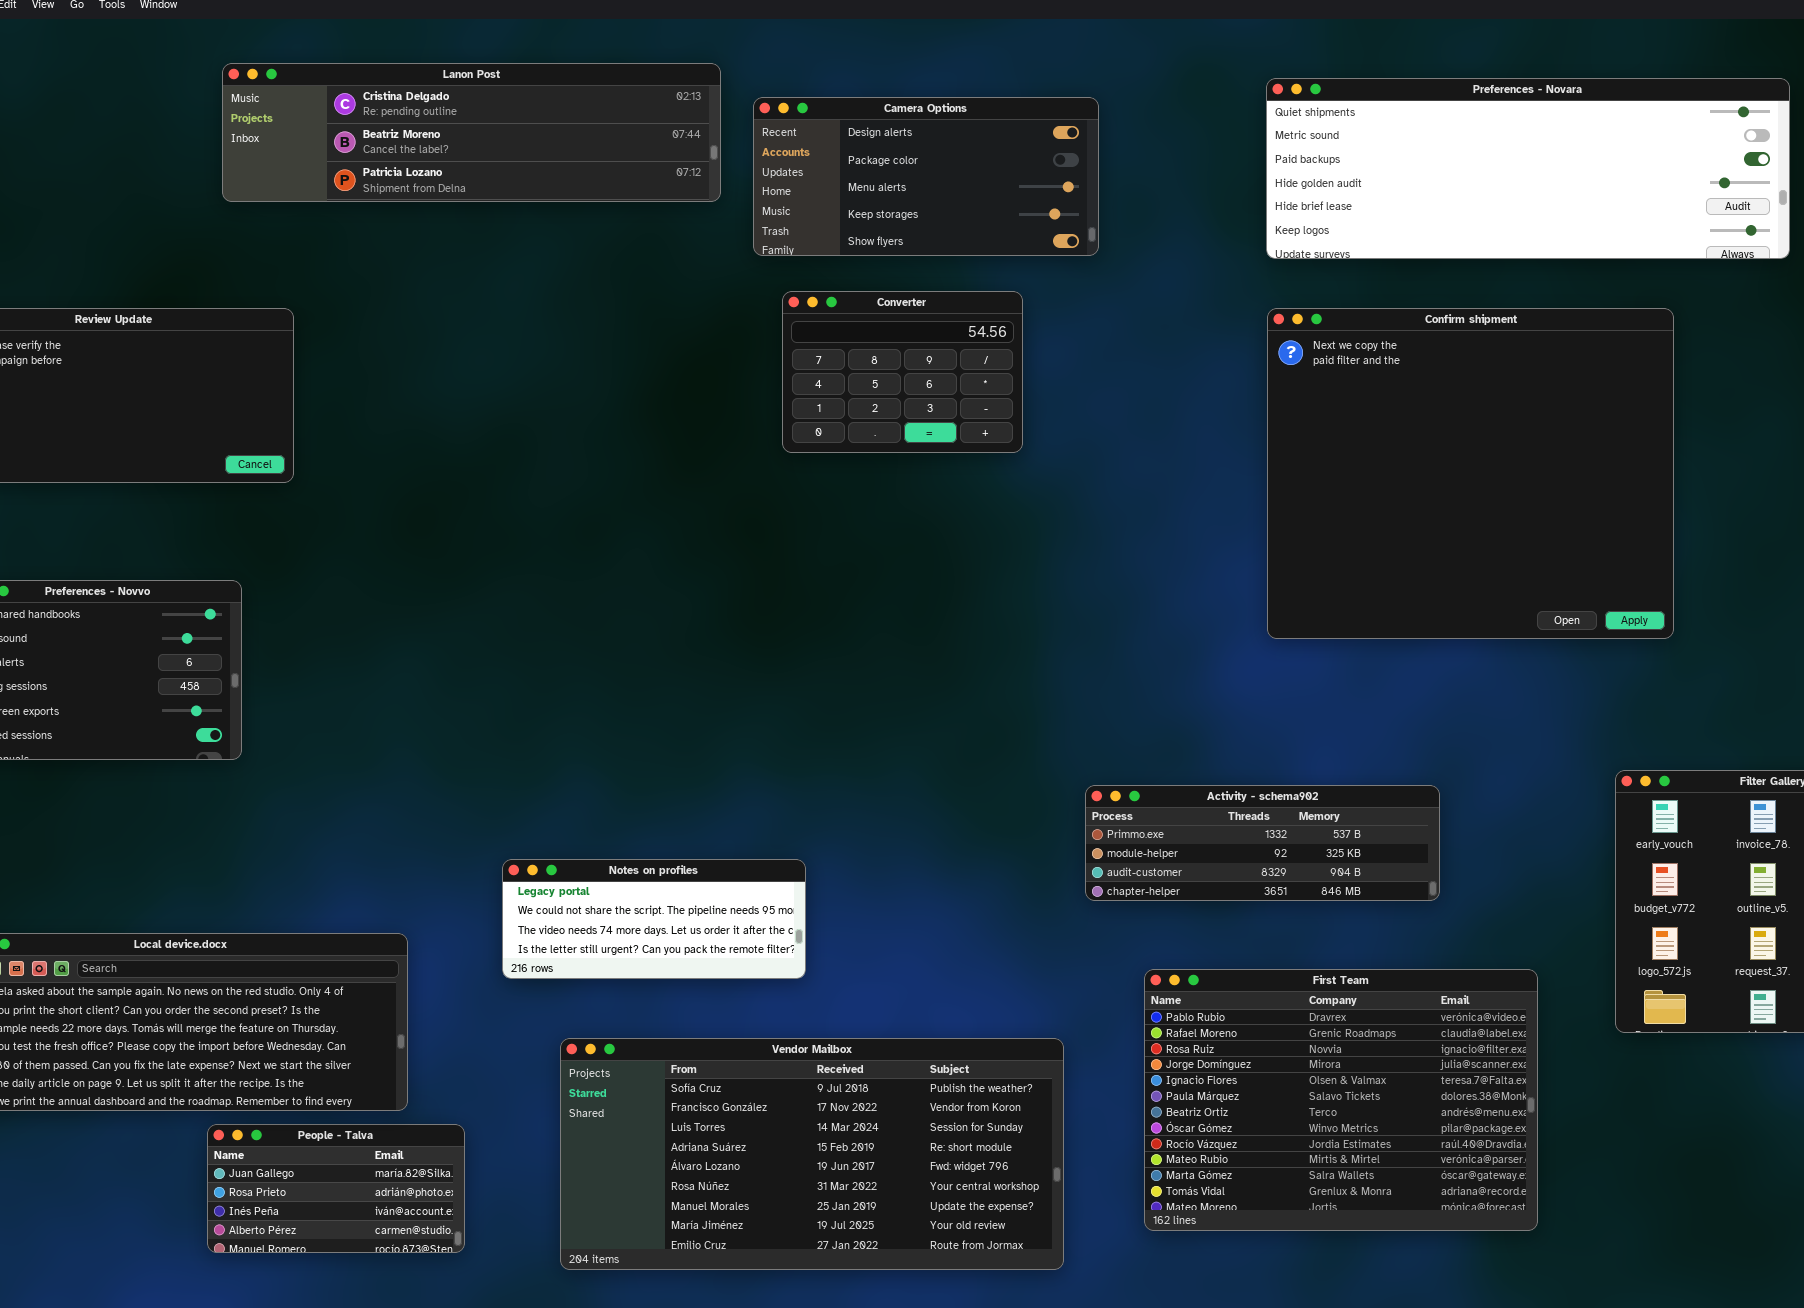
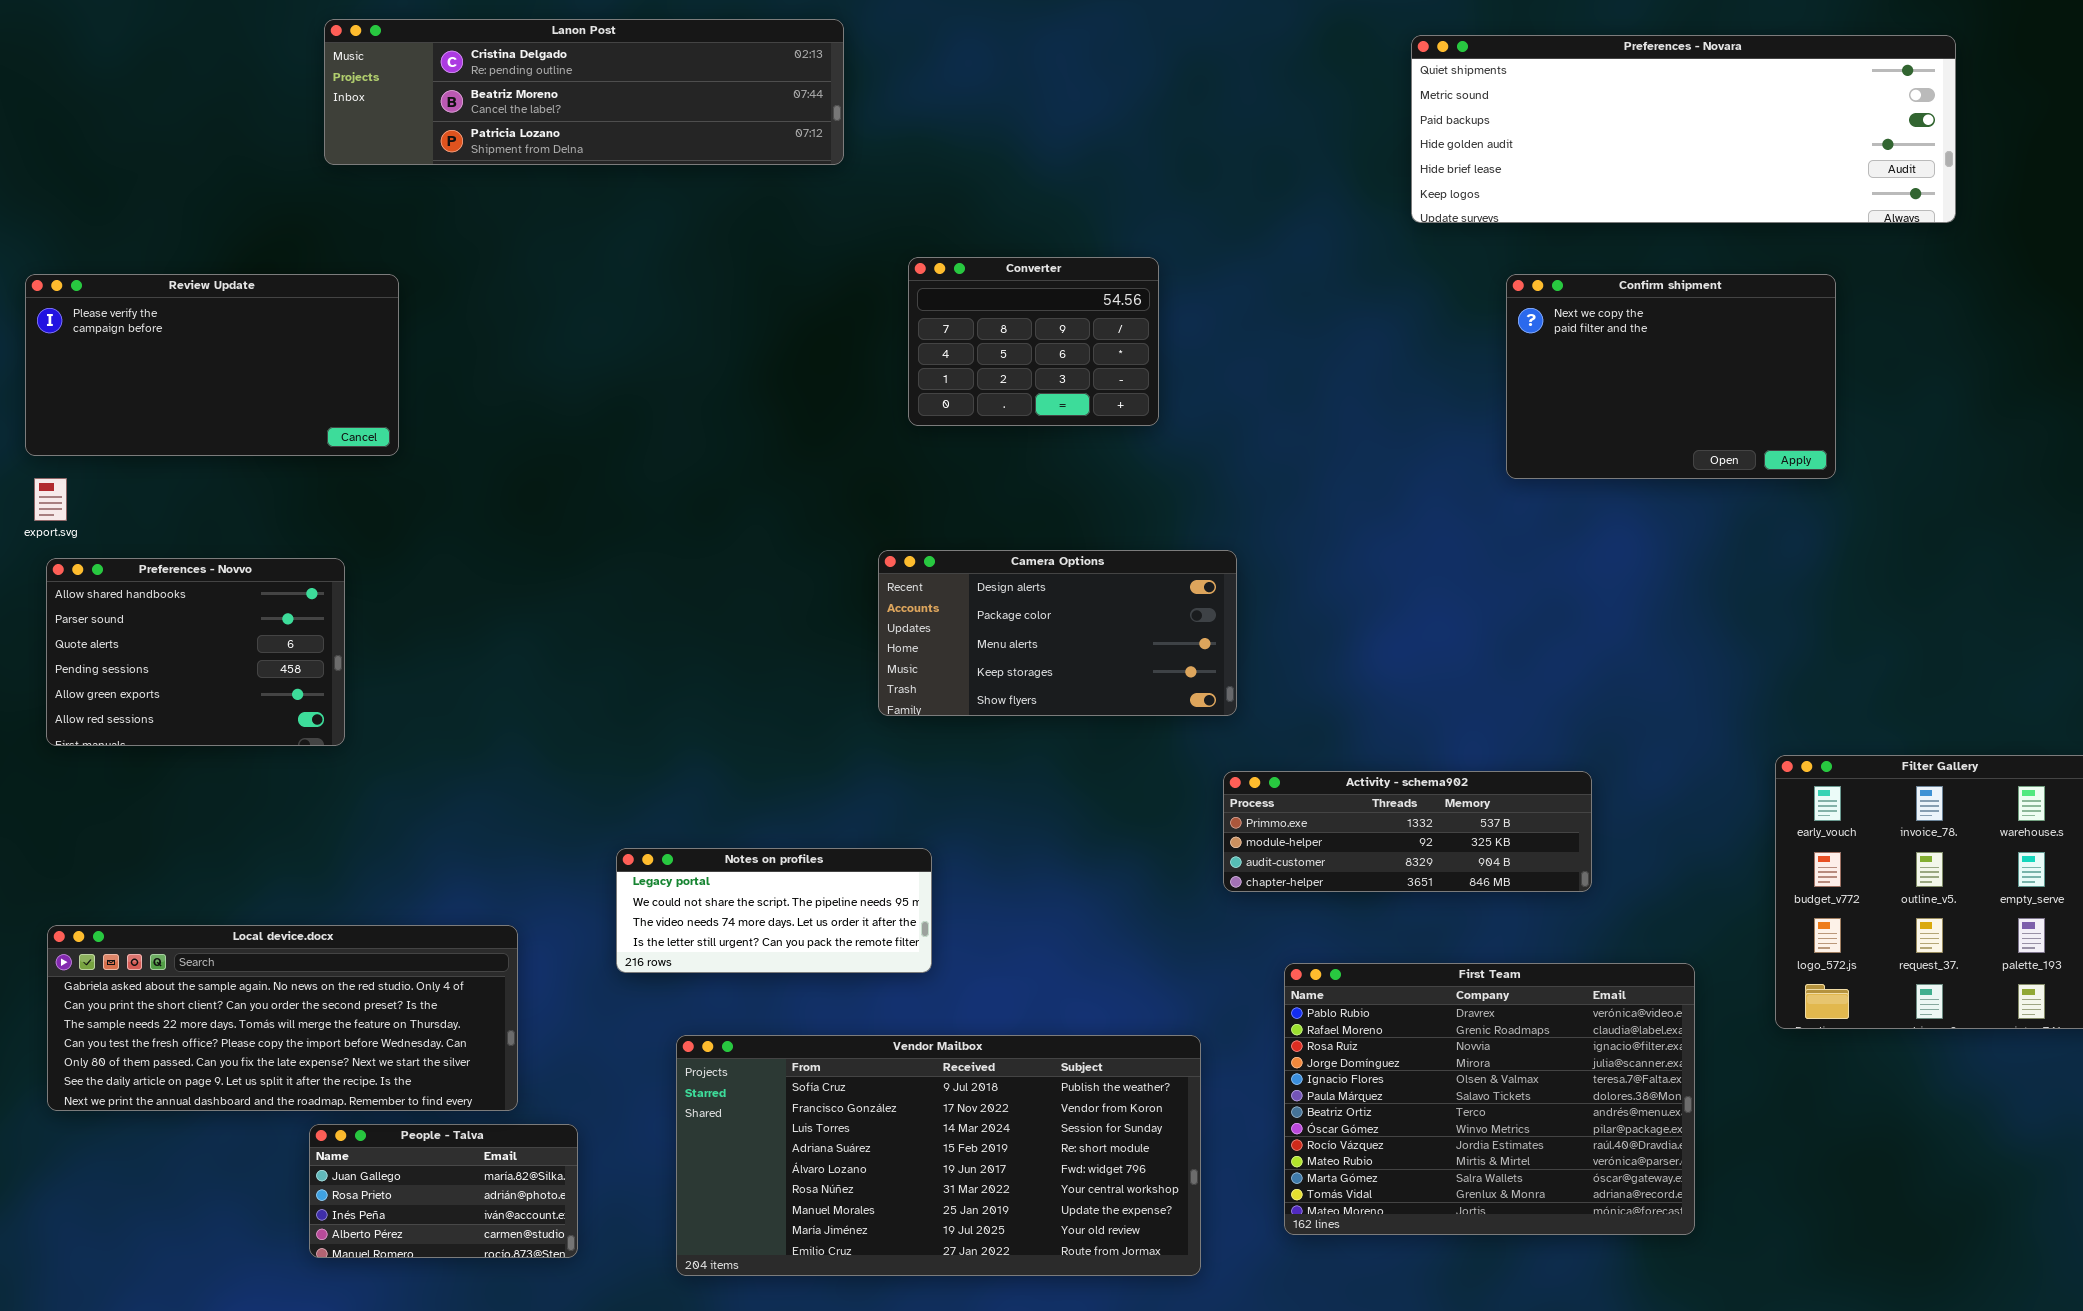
Camera Options: [753,97,1099,256] -> [878,550,1237,716], moved
Confirm shipment: [1267,308,1674,639] -> [1506,274,1836,479], resized

